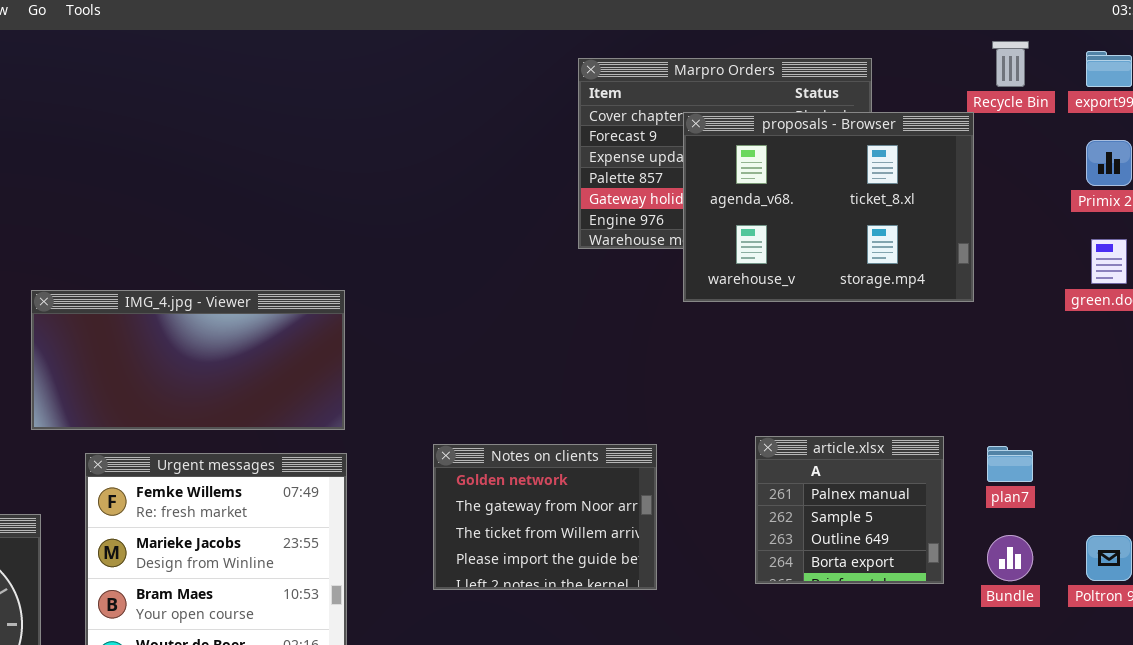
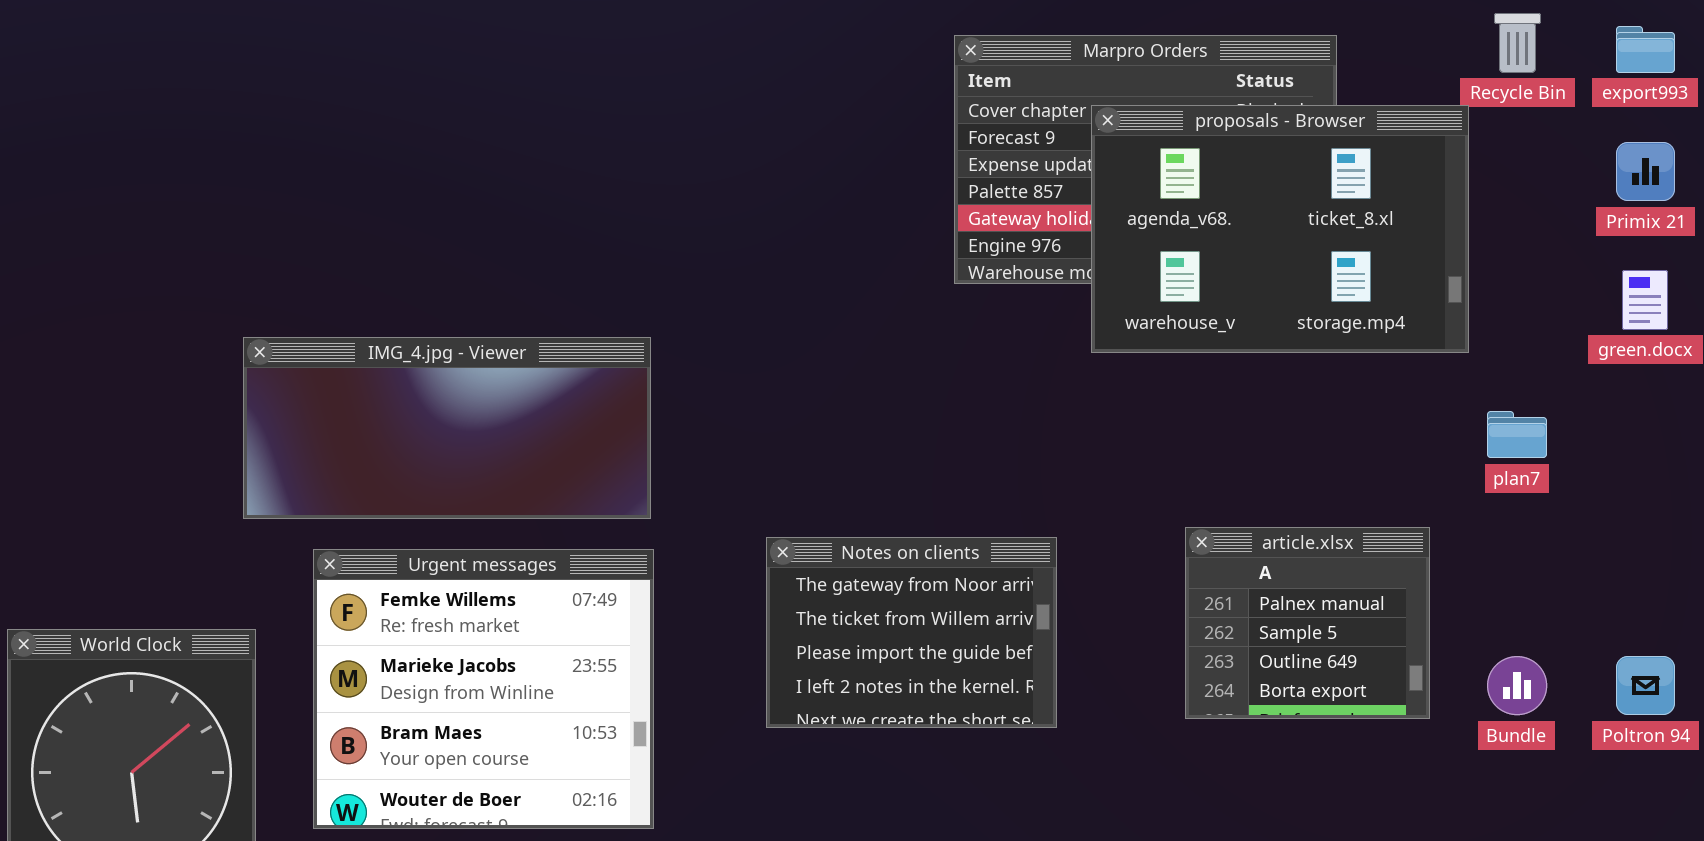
Notes on clients: [433,444,657,590] -> [766,537,1057,728], scrolled down 1 row
plan7: [987,446,1033,482] -> [1487,411,1547,458], moved

